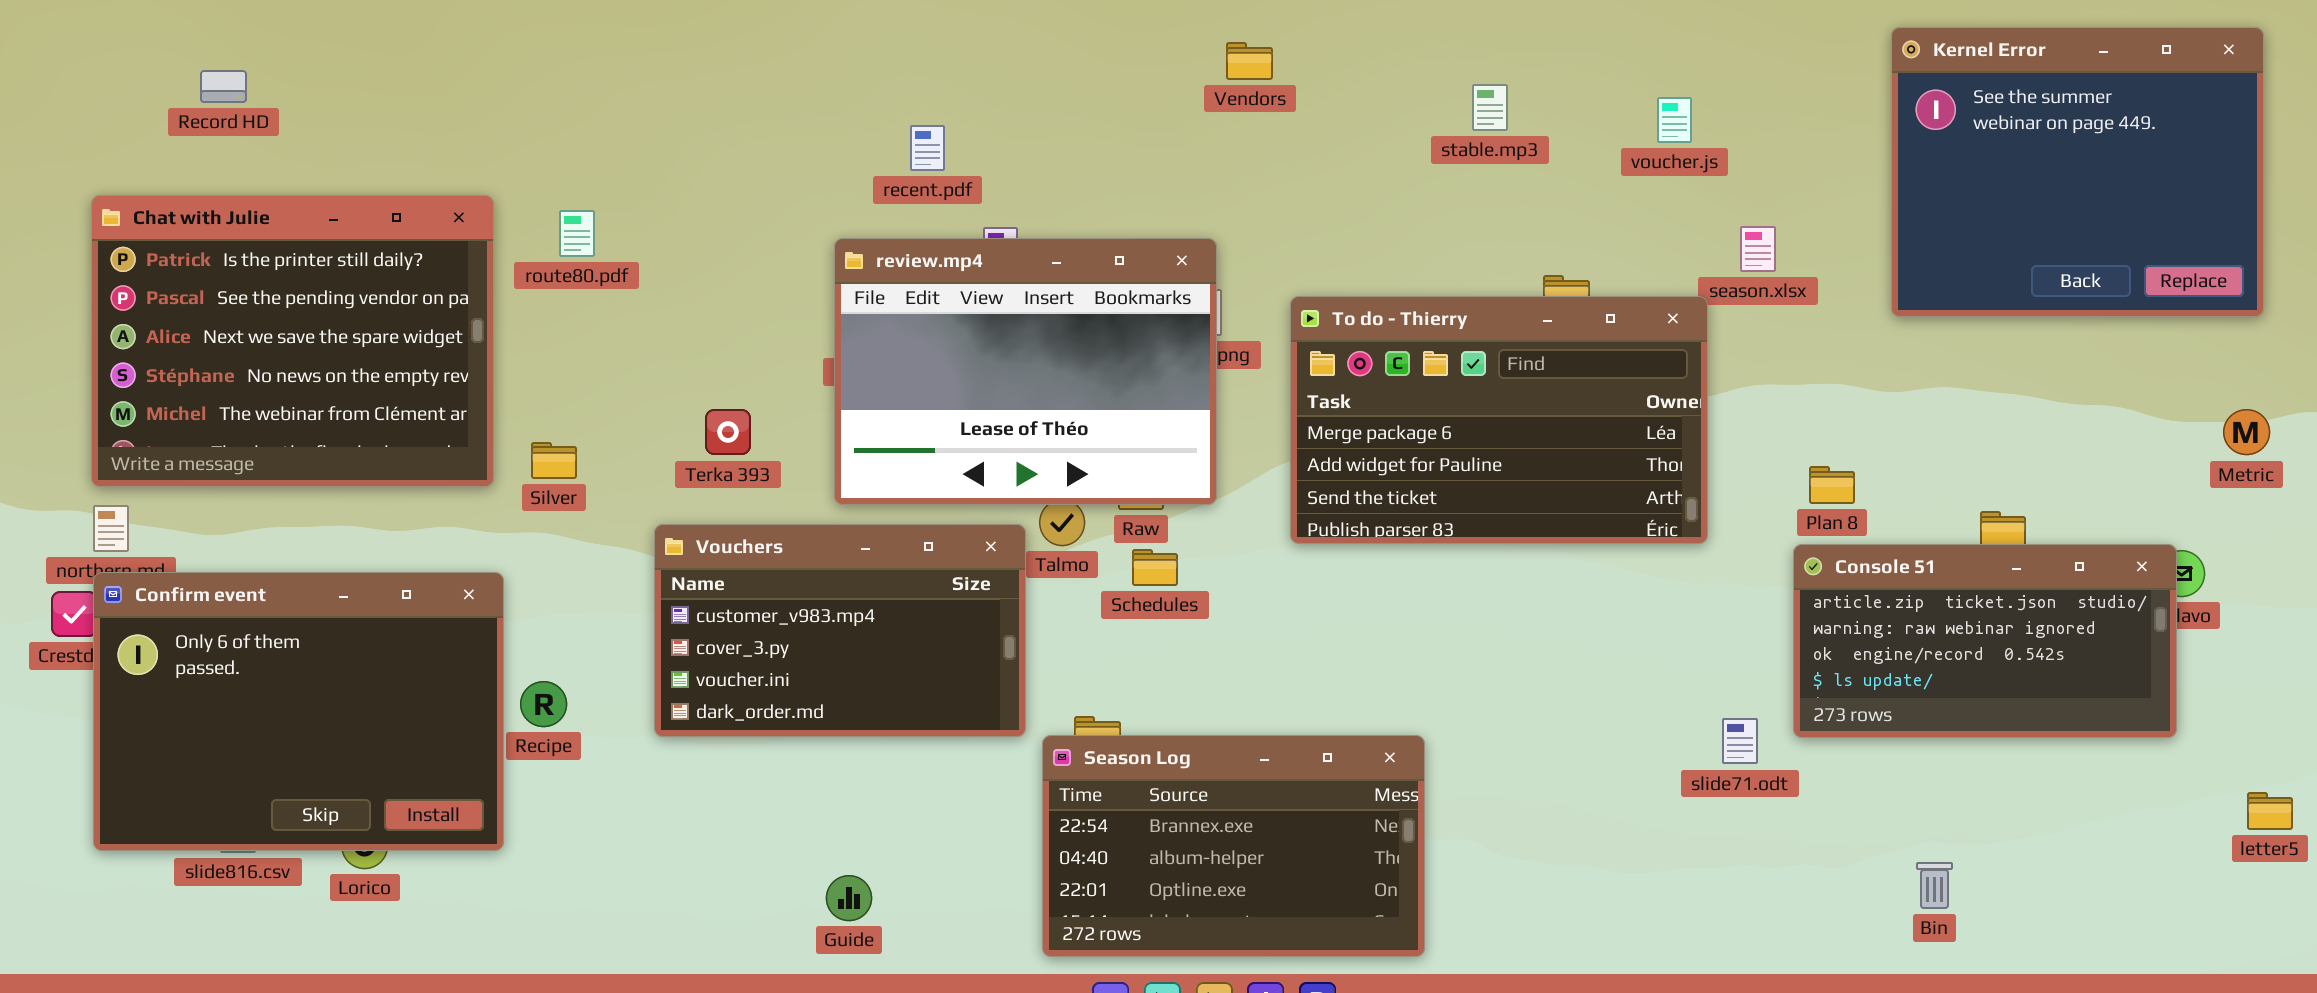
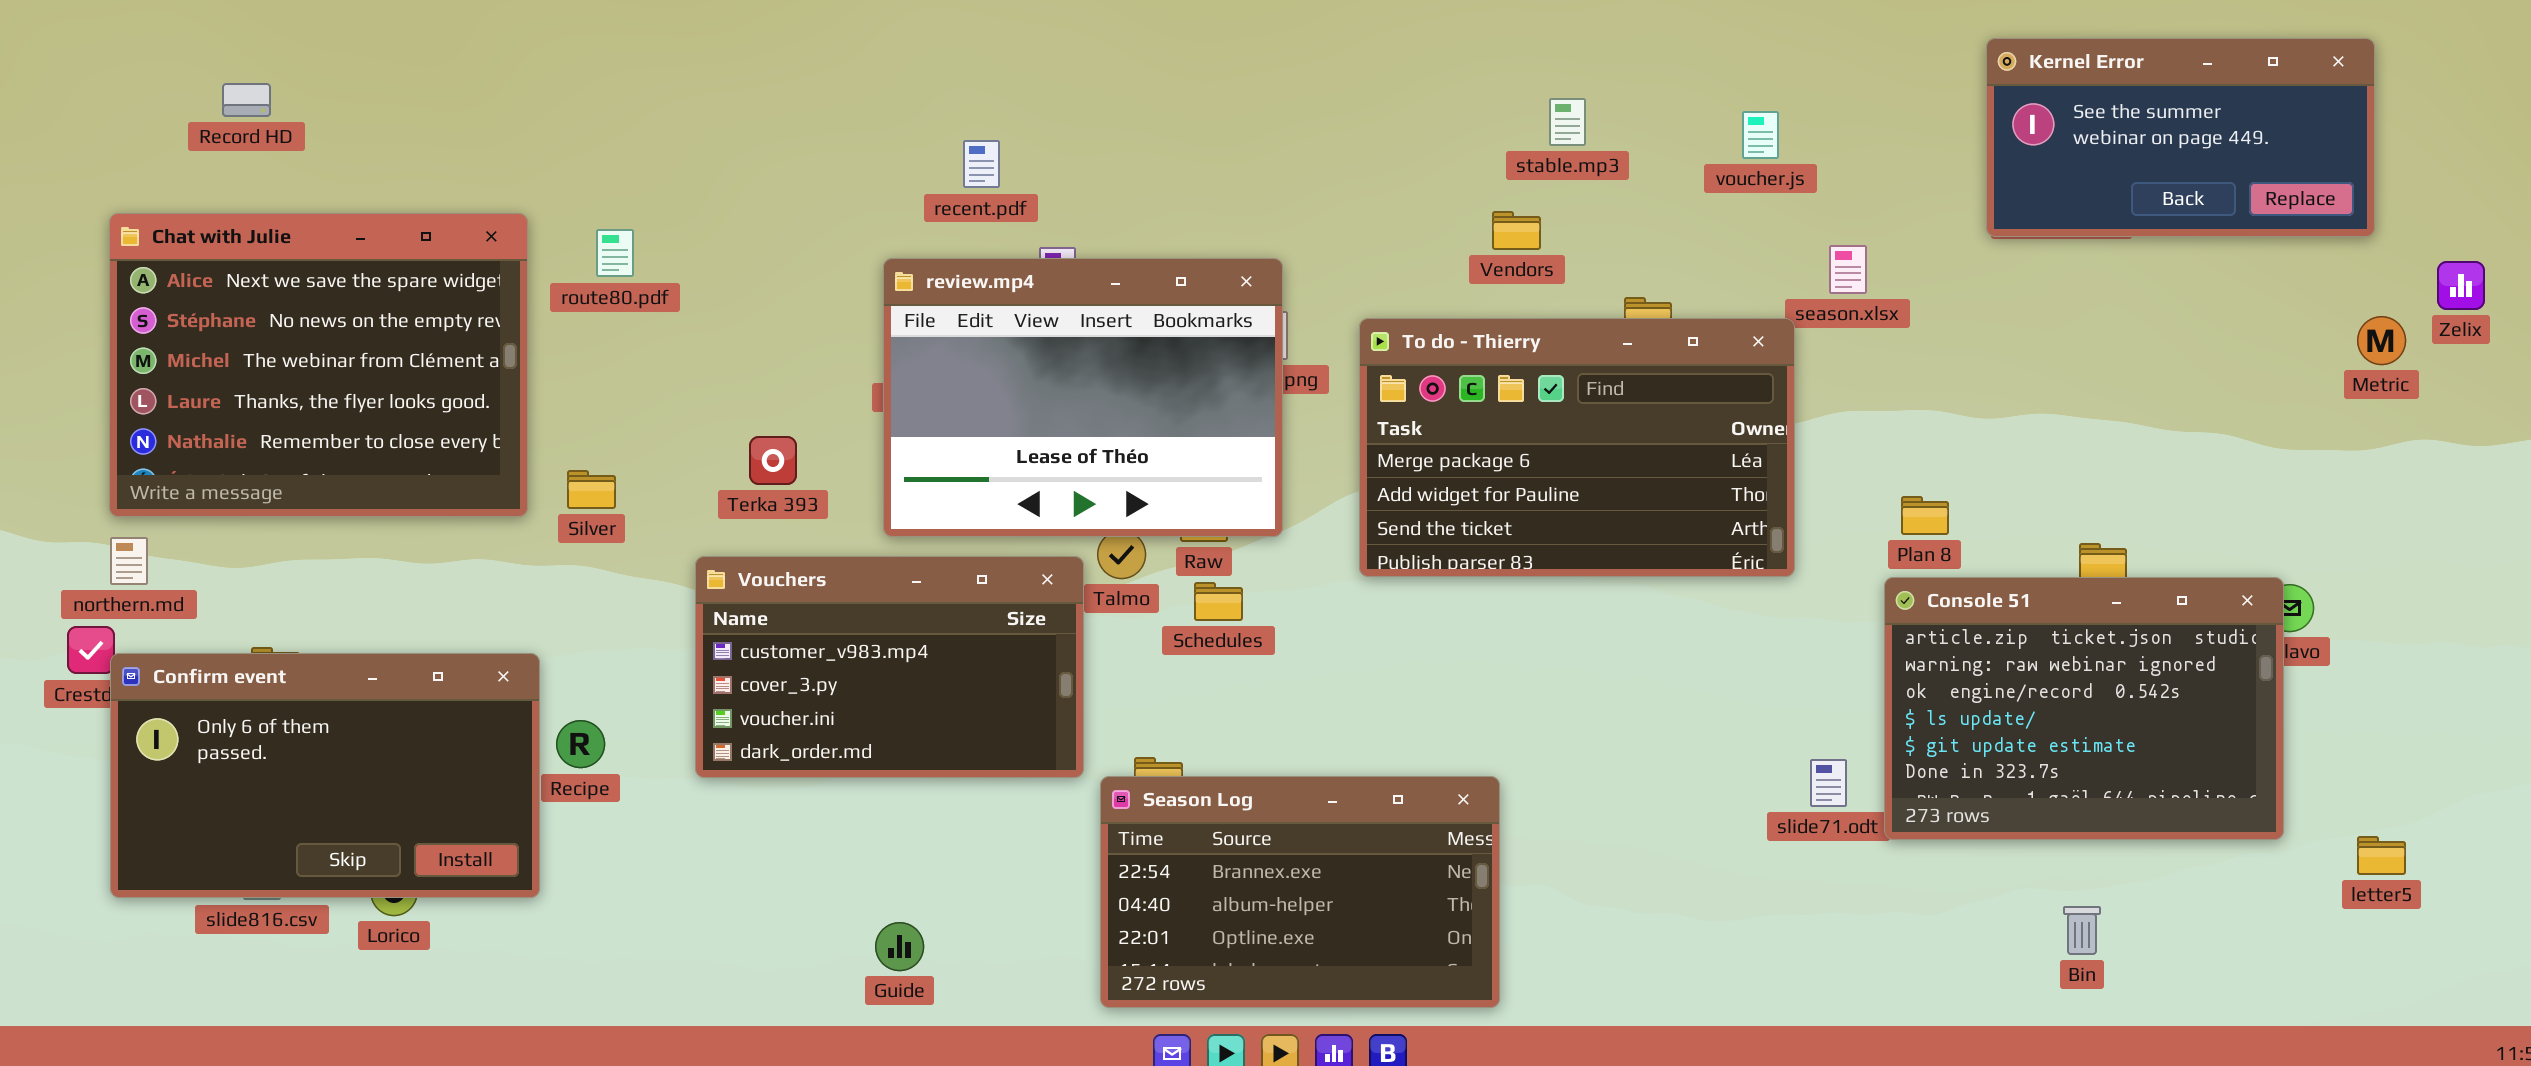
Kernel Error: [1891,27,2264,317] -> [1986,38,2375,237], resized
Vendors: [1226,42,1273,80] -> [1492,211,1541,250], moved
Chat with Julie: [91,195,494,487] -> [109,213,528,517], scrolled down 2 rows
Metric: [2223,409,2270,455] -> [2357,316,2406,365], moved
Console 51: [1793,544,2177,738] -> [1884,577,2284,840], resized
Confirm event: [93,572,504,851] -> [110,653,540,898], resized
Bin: [1916,862,1953,909] -> [2063,906,2101,955], moved

